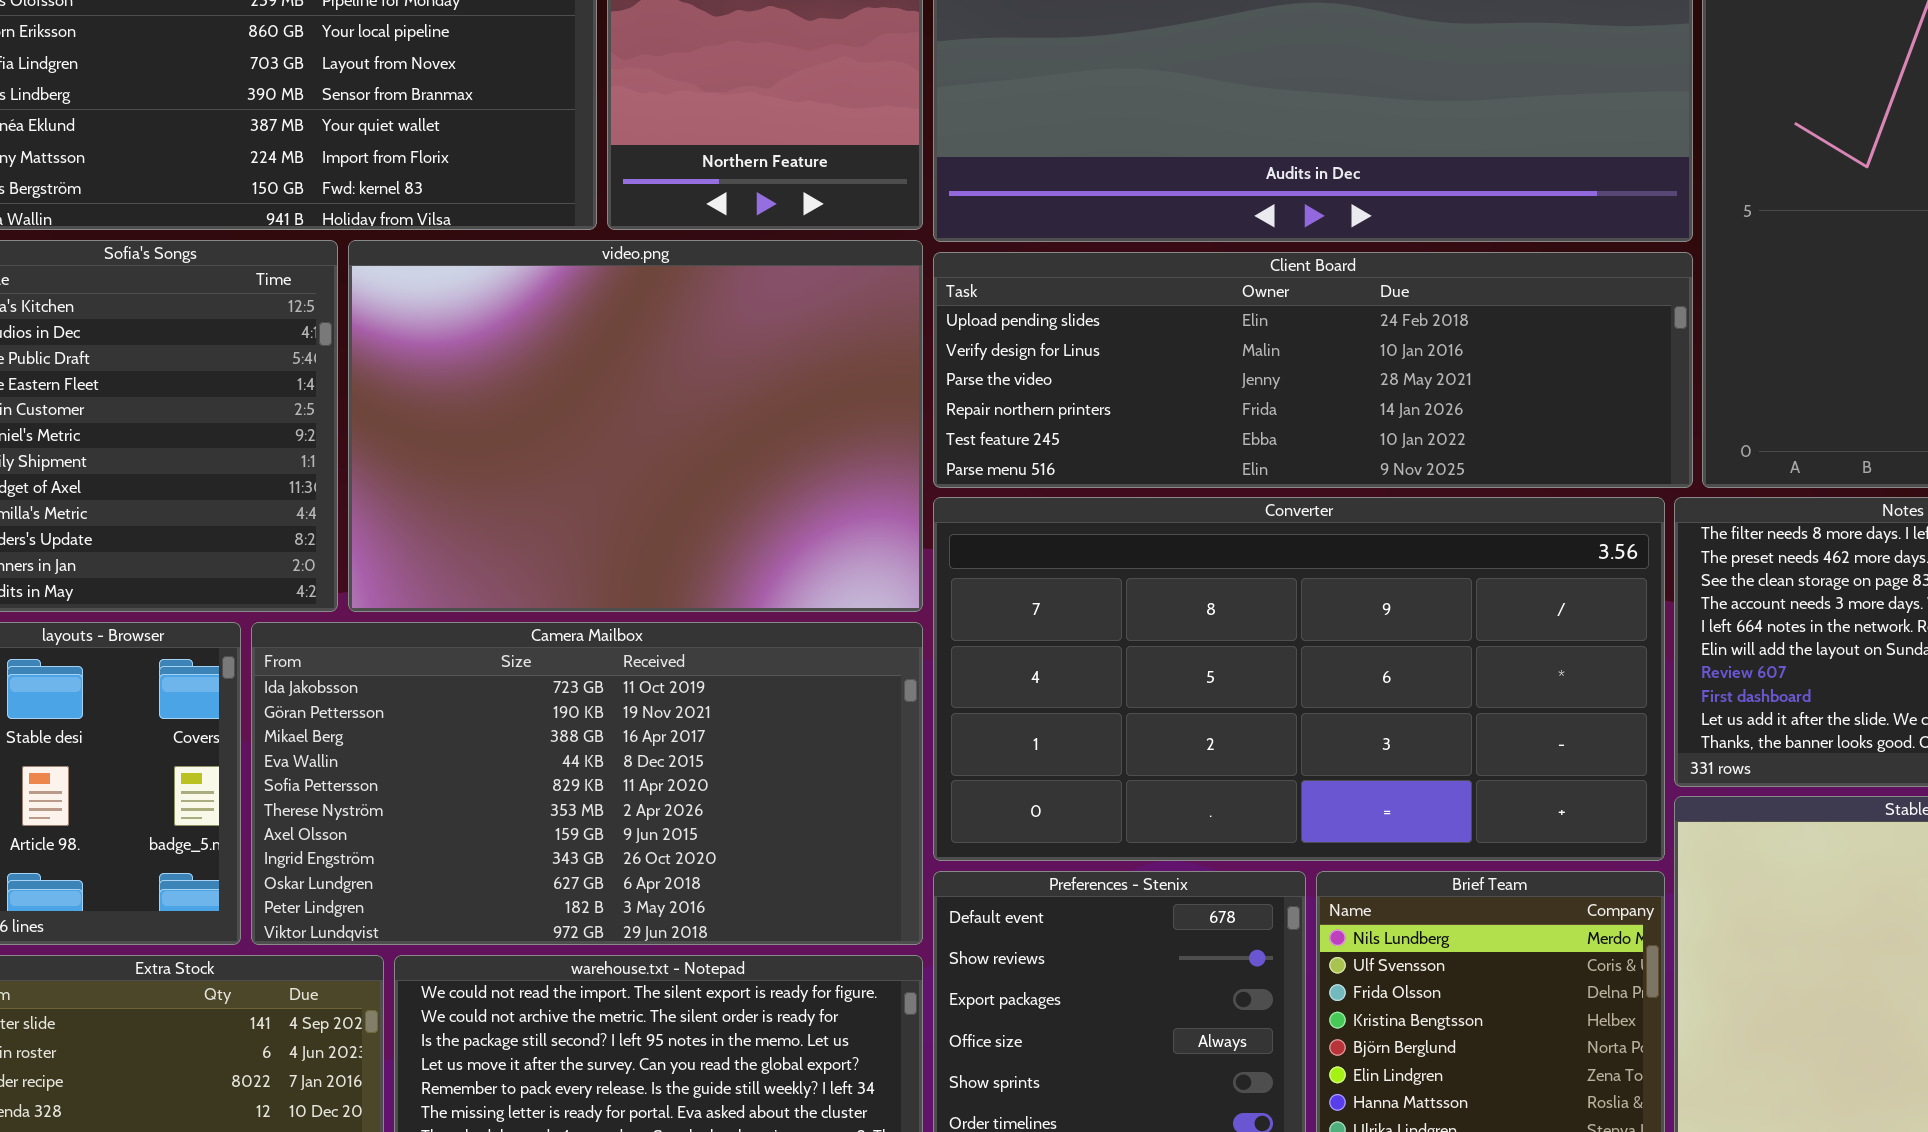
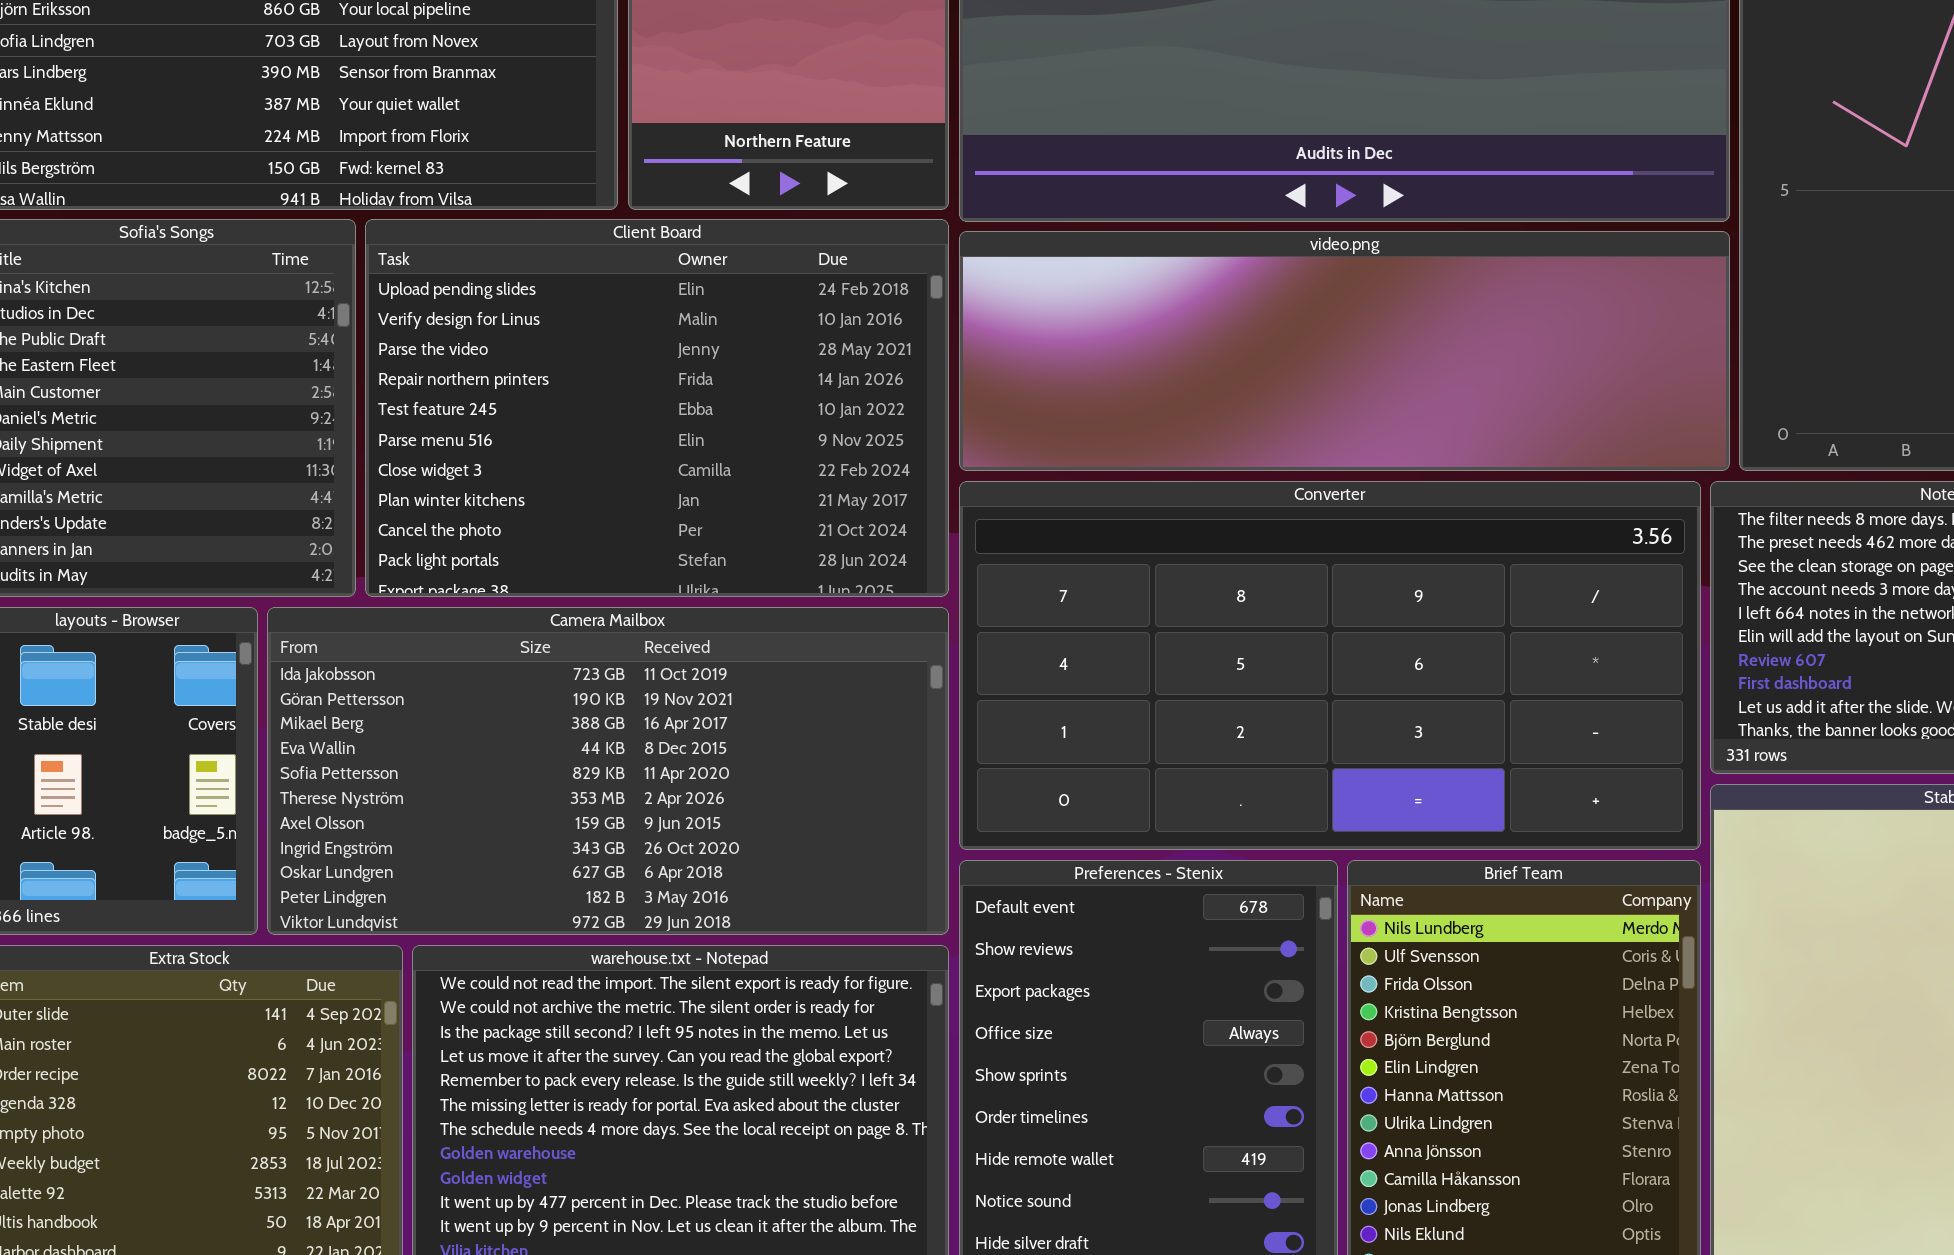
video.png: [348,240,923,612] -> [959,231,1730,471], moved, resized
Client Board: [933,252,1693,488] -> [365,219,949,597], moved, resized

